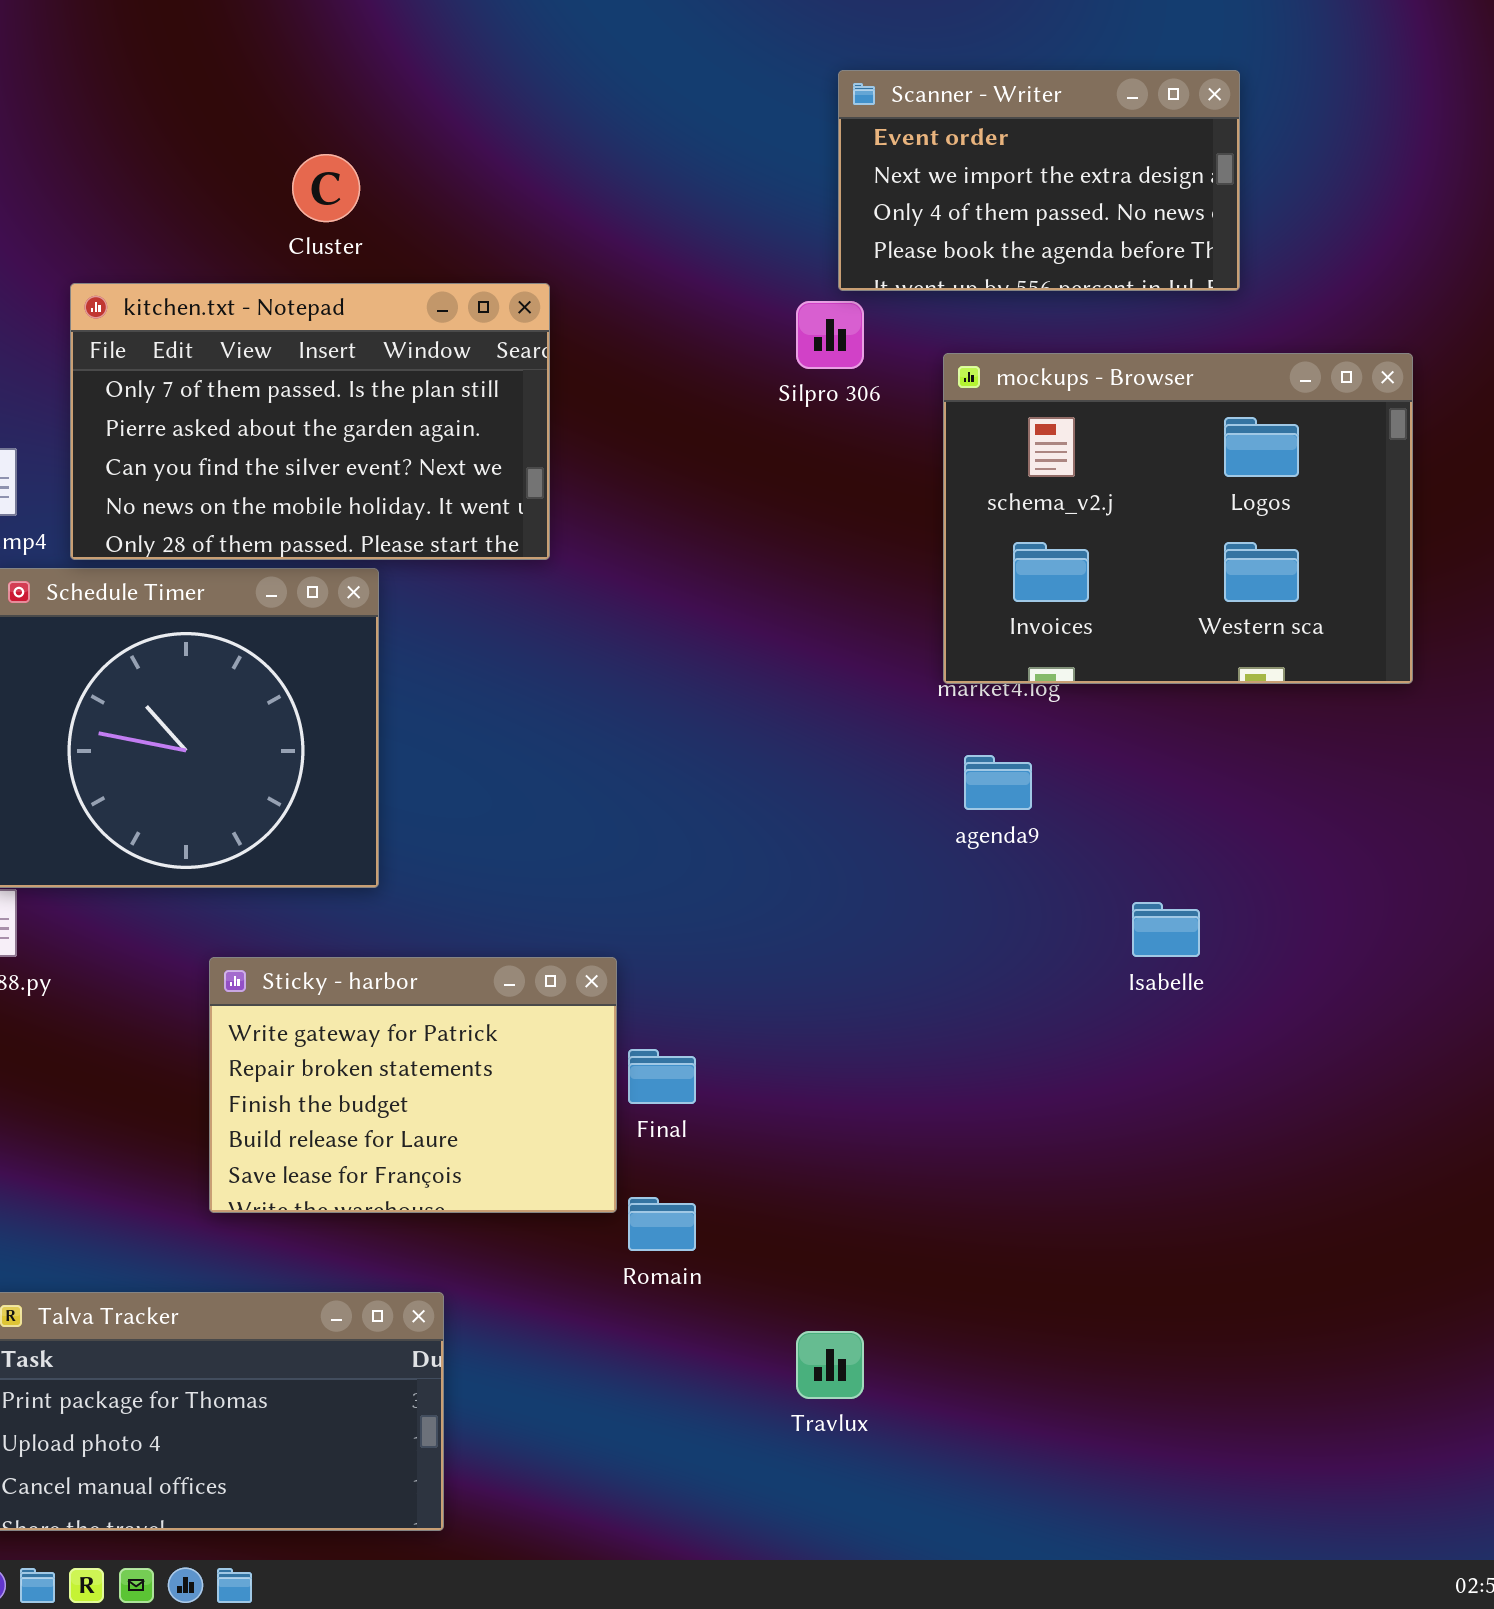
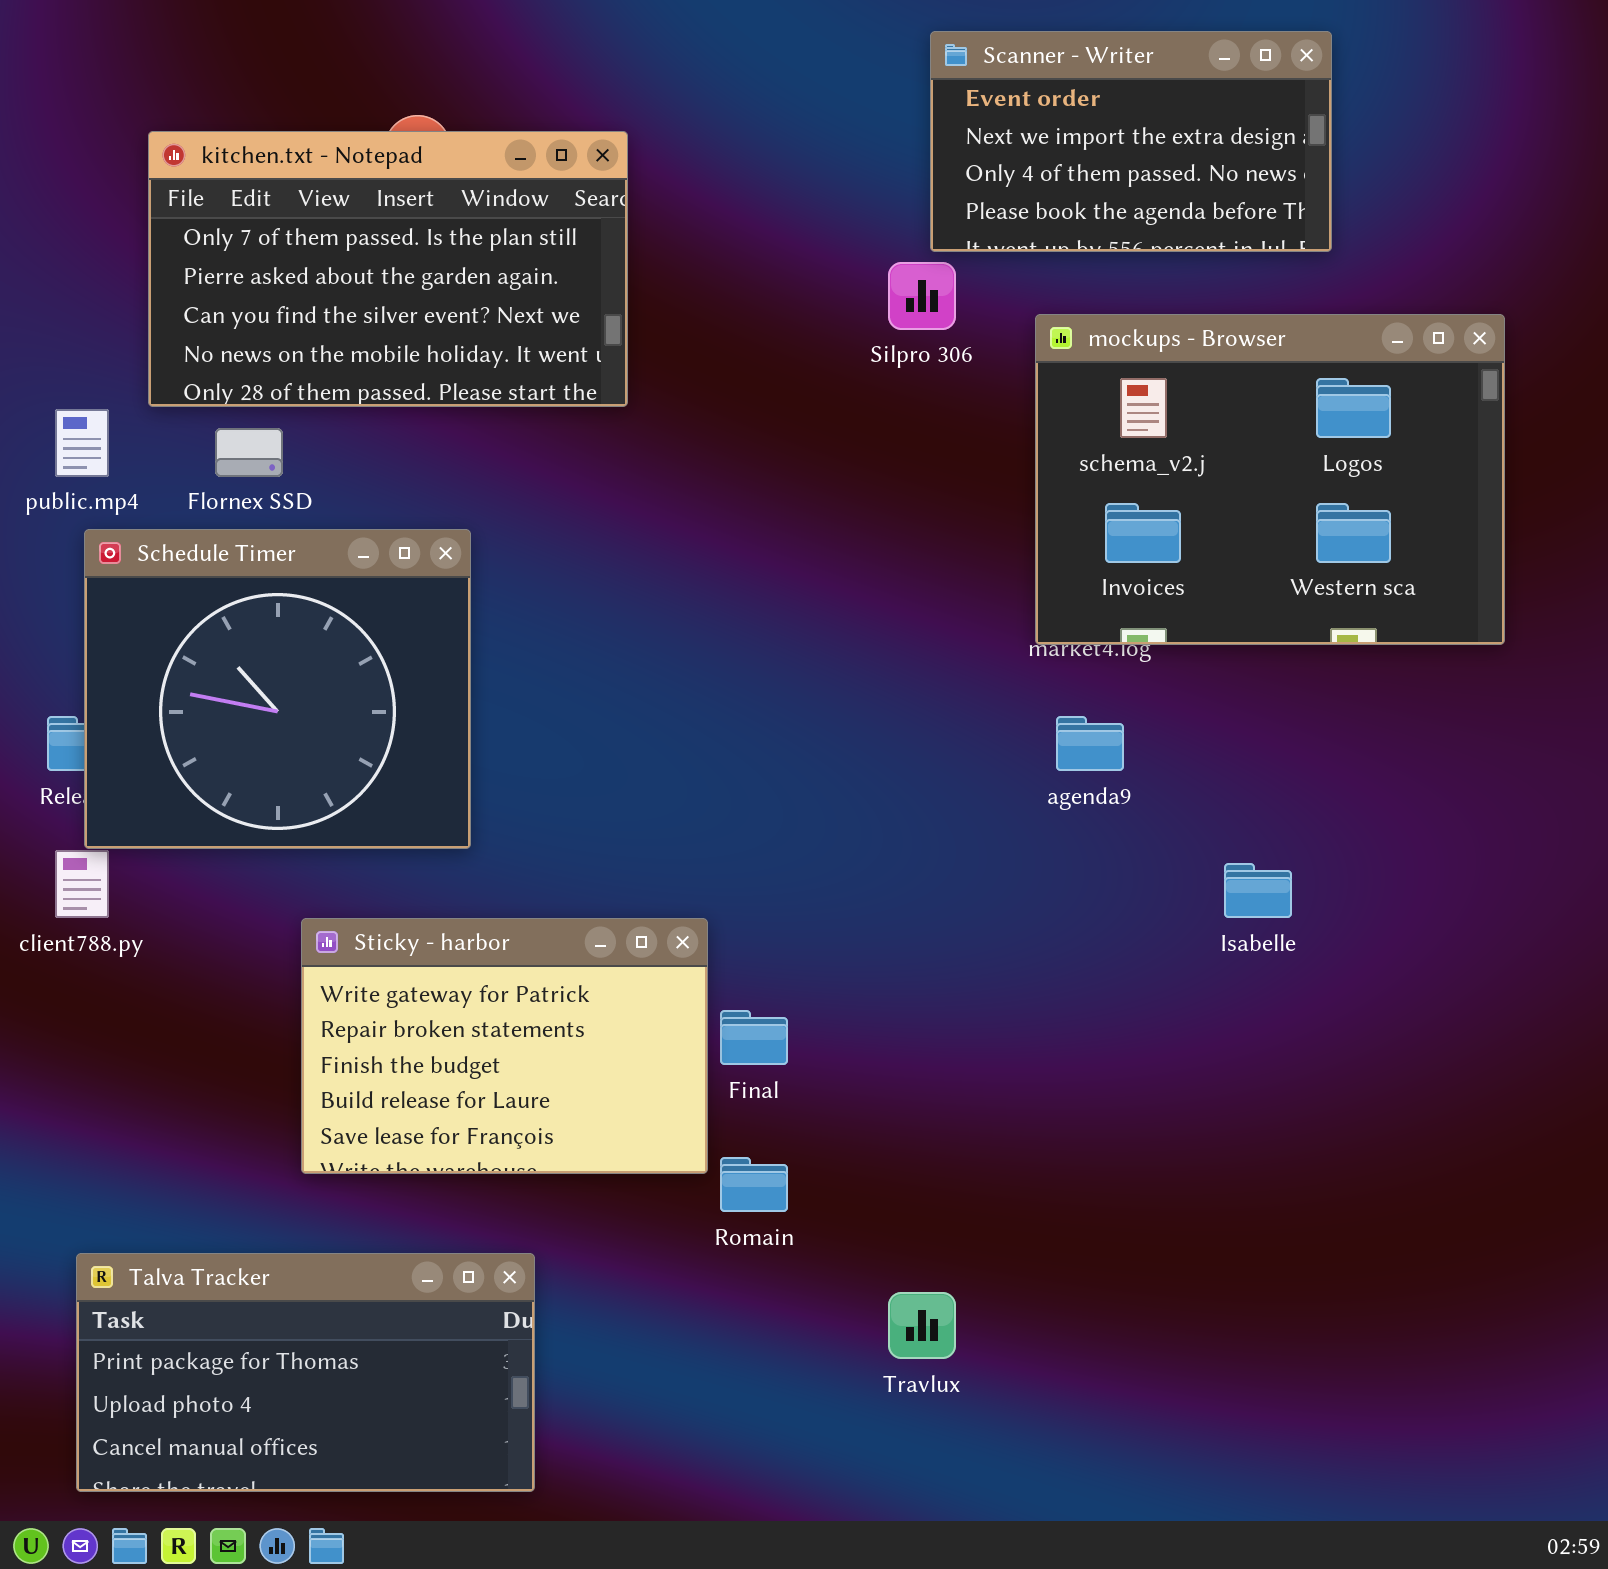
kitchen.txt - Notepad: [70,283,550,560] -> [148,131,628,407], moved

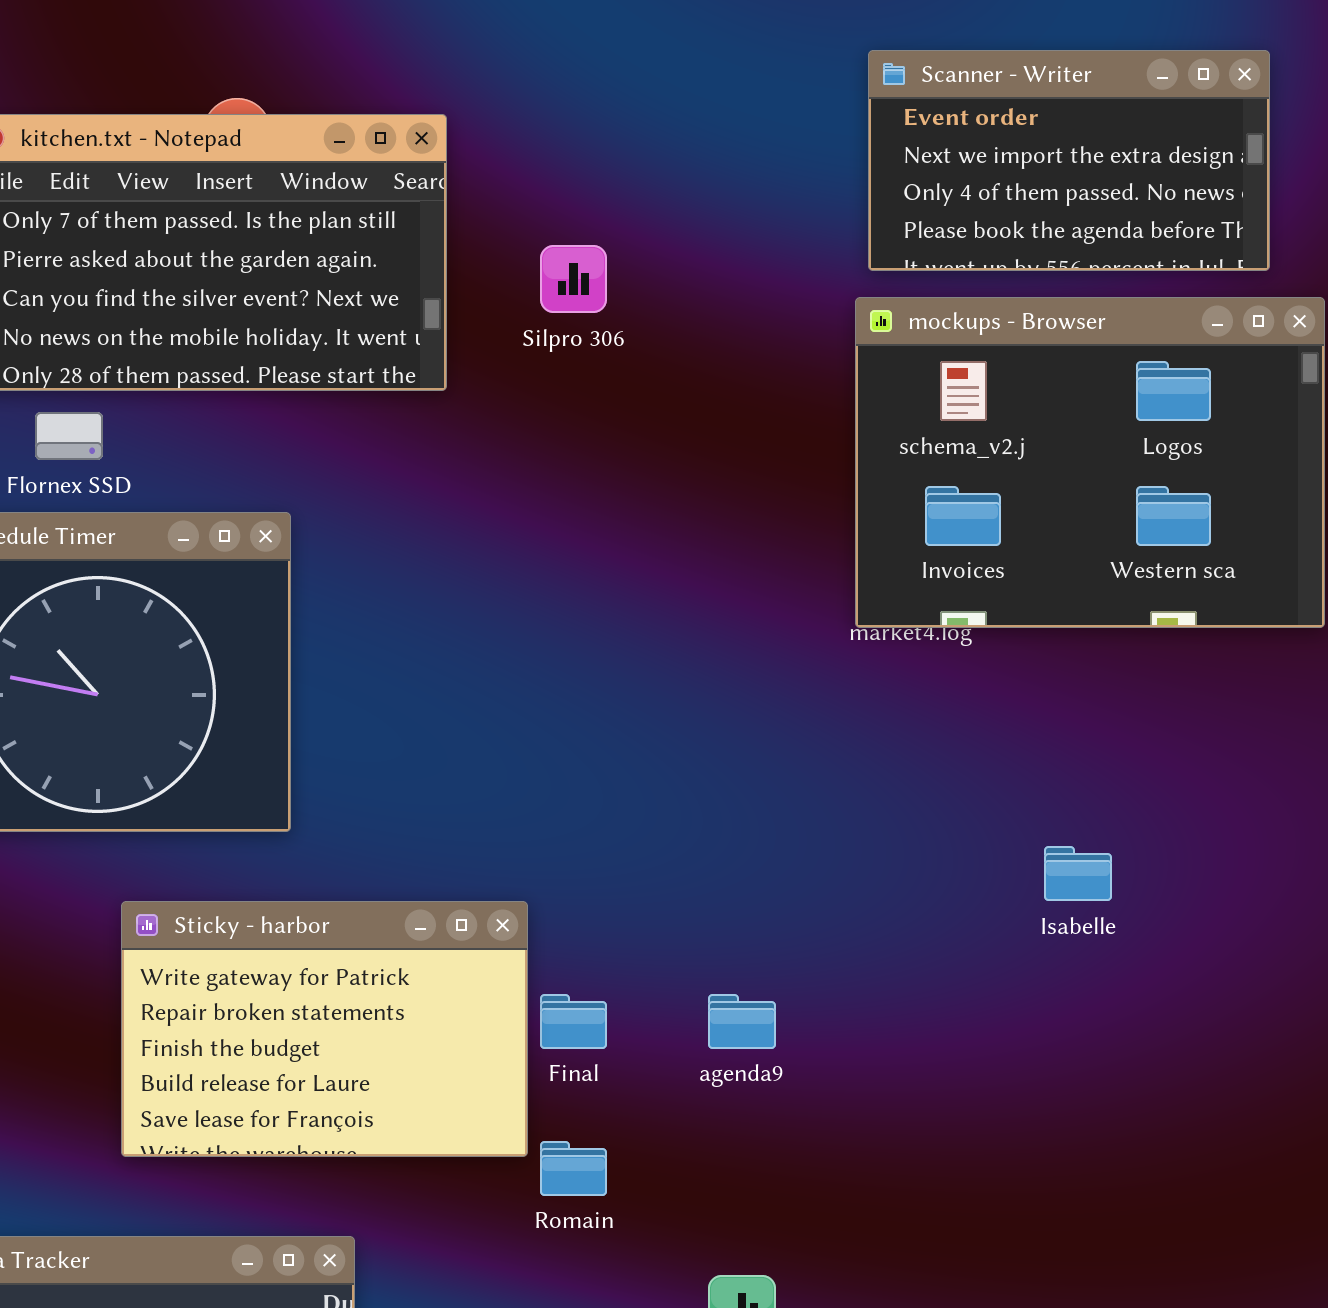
Scanner - Writer: [930,31,1332,252] -> [868,50,1270,271], moved
Silpro 306: [888,262,956,330] -> [540,245,607,313], moved
agenda9: [1056,716,1124,771] -> [708,994,776,1049], moved

